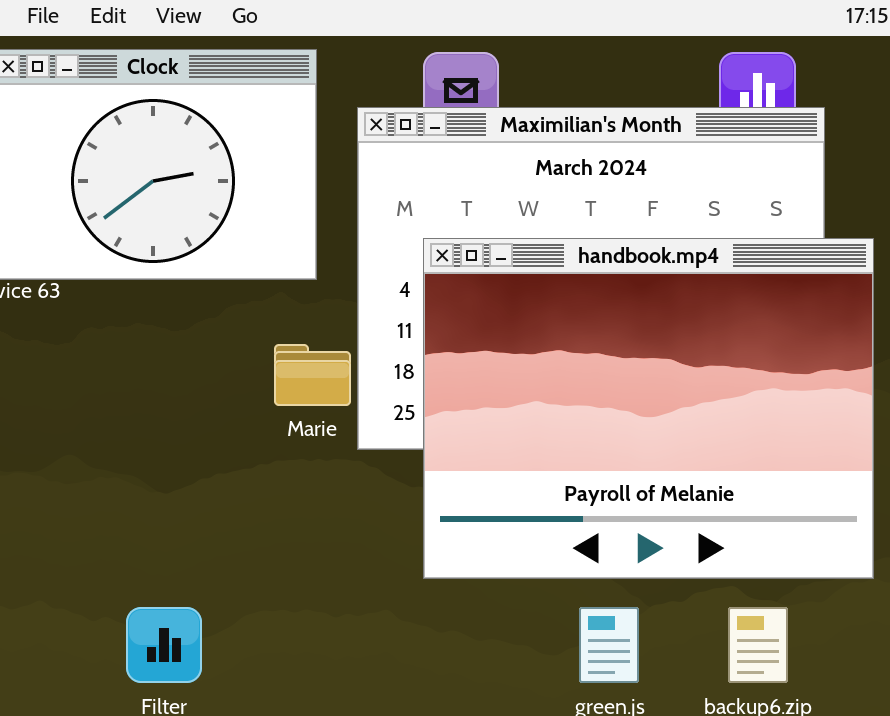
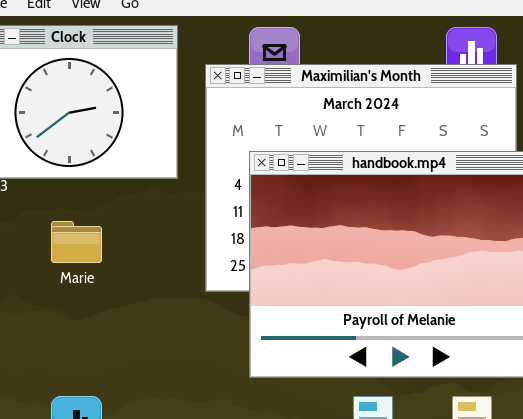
Marie: [274,344,351,406] -> [51,221,102,263], moved

